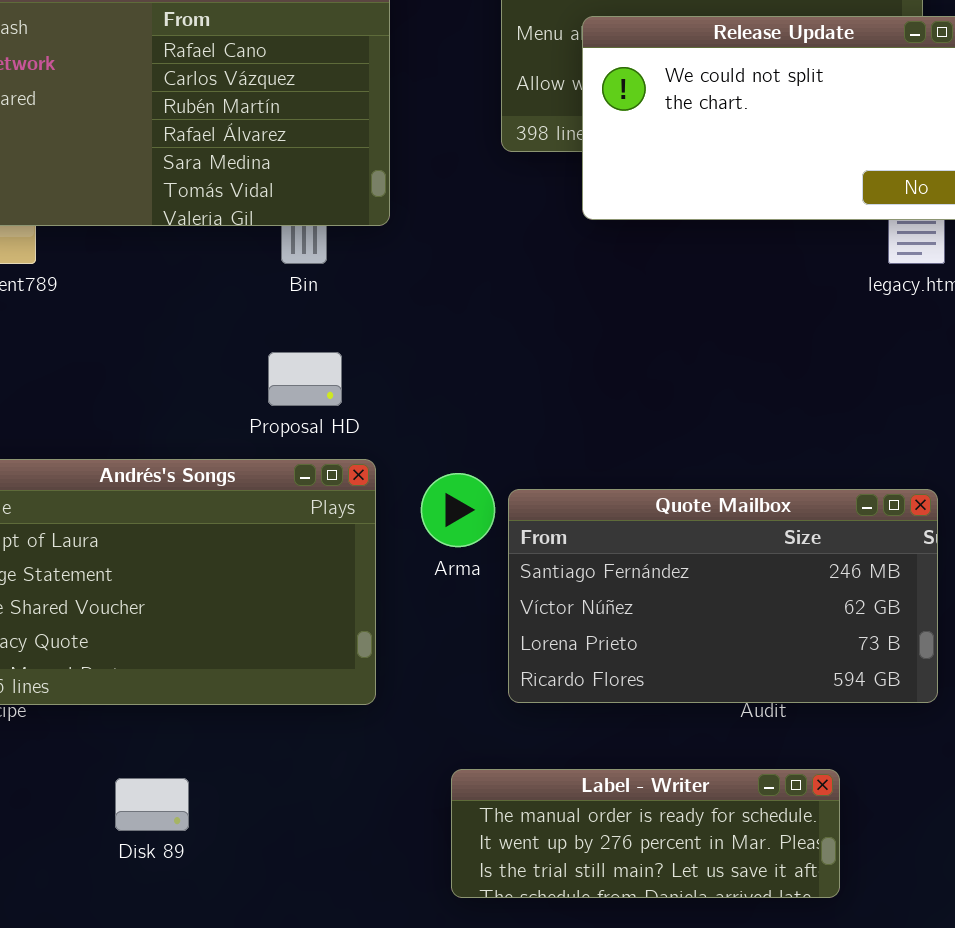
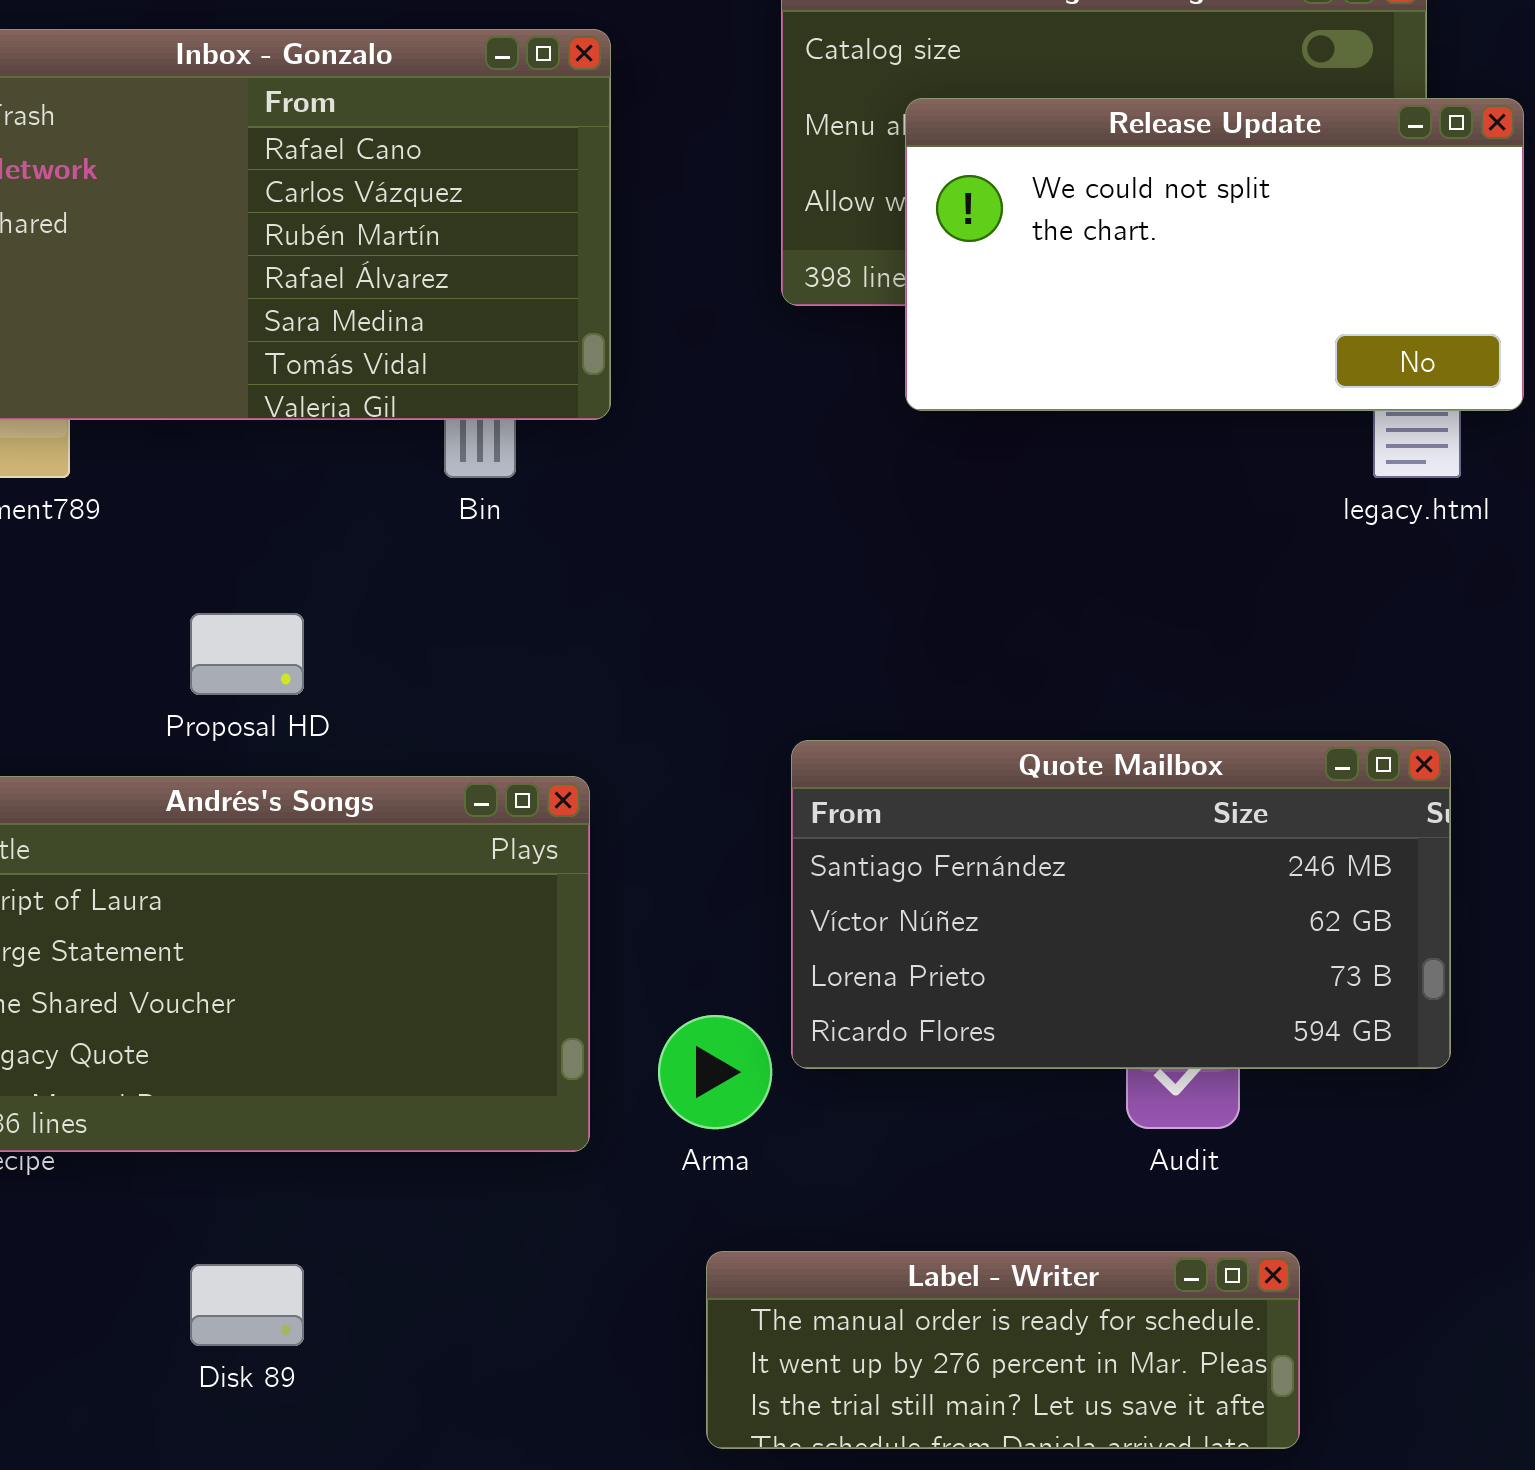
Proposal HD: [268,352,342,406] -> [190,613,304,695], moved
Arma: [421,473,495,547] -> [658,1015,772,1129], moved
Quote Mailbox: [508,489,938,703] -> [791,740,1451,1069], moved

